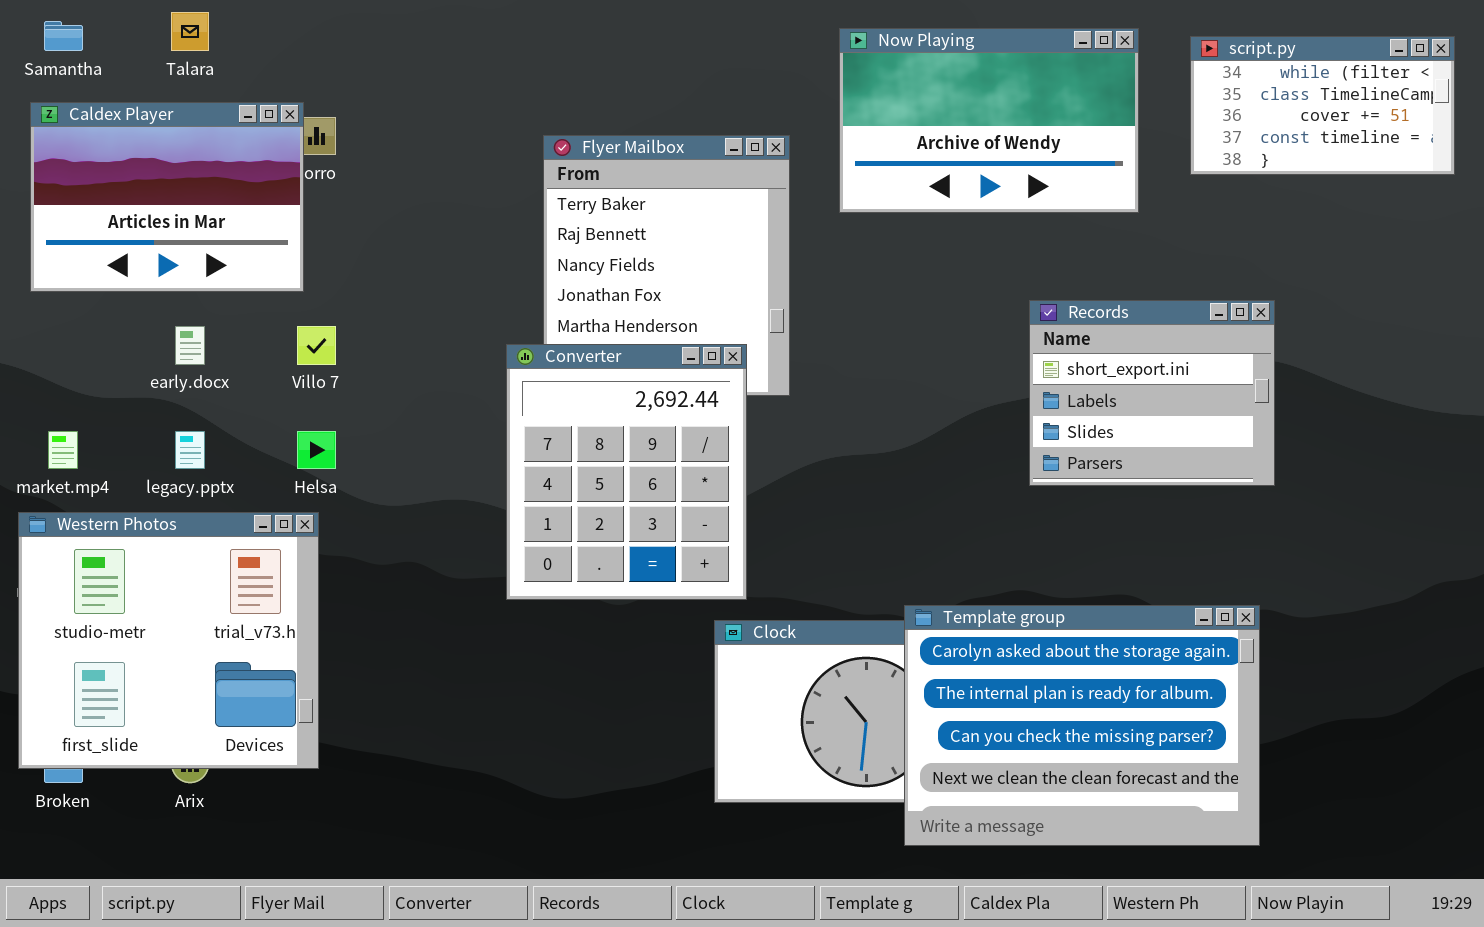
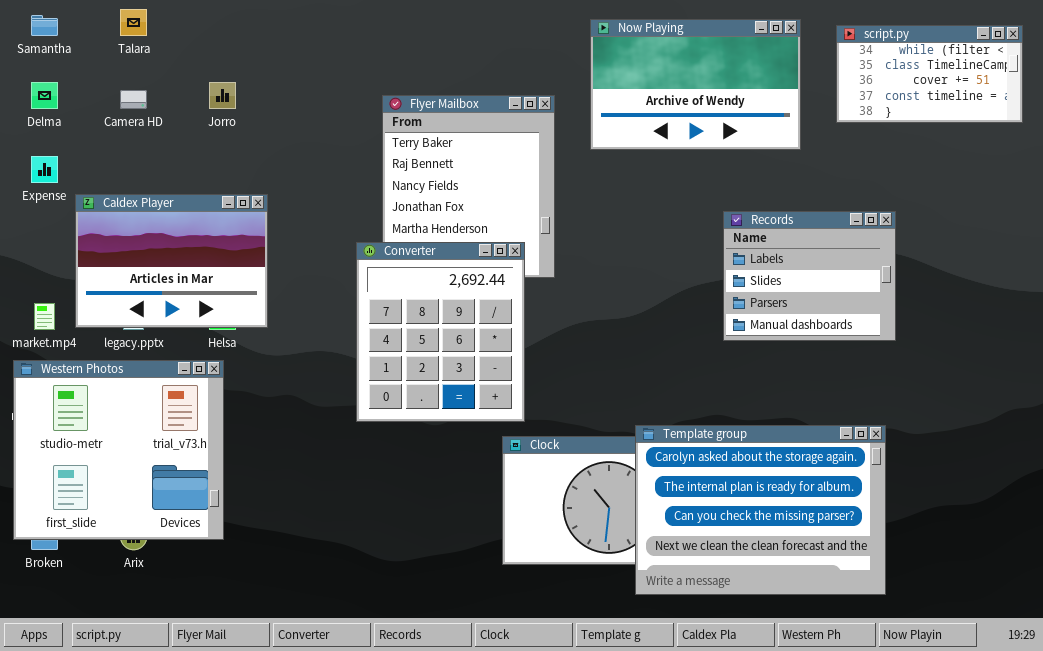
Caldex Player: [30,102,304,292] -> [75,194,268,328], moved
Records: [1029,300,1275,486] -> [723,211,896,341], scrolled down 1 row

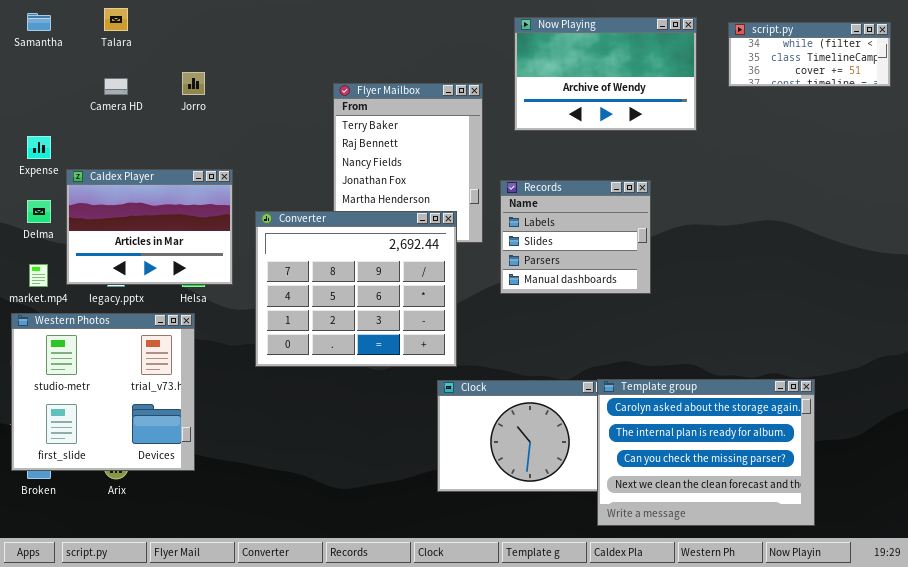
script.py: [836,25,1023,123] -> [728,22,891,87], resized
Delma: [31,82,58,109] -> [27,200,51,223], moved
Records: [723,211,896,341] -> [500,180,651,294], moved
Converter: [356,242,525,422] -> [255,211,457,367], resized
Template group: [635,425,886,595] -> [597,379,815,526], moved

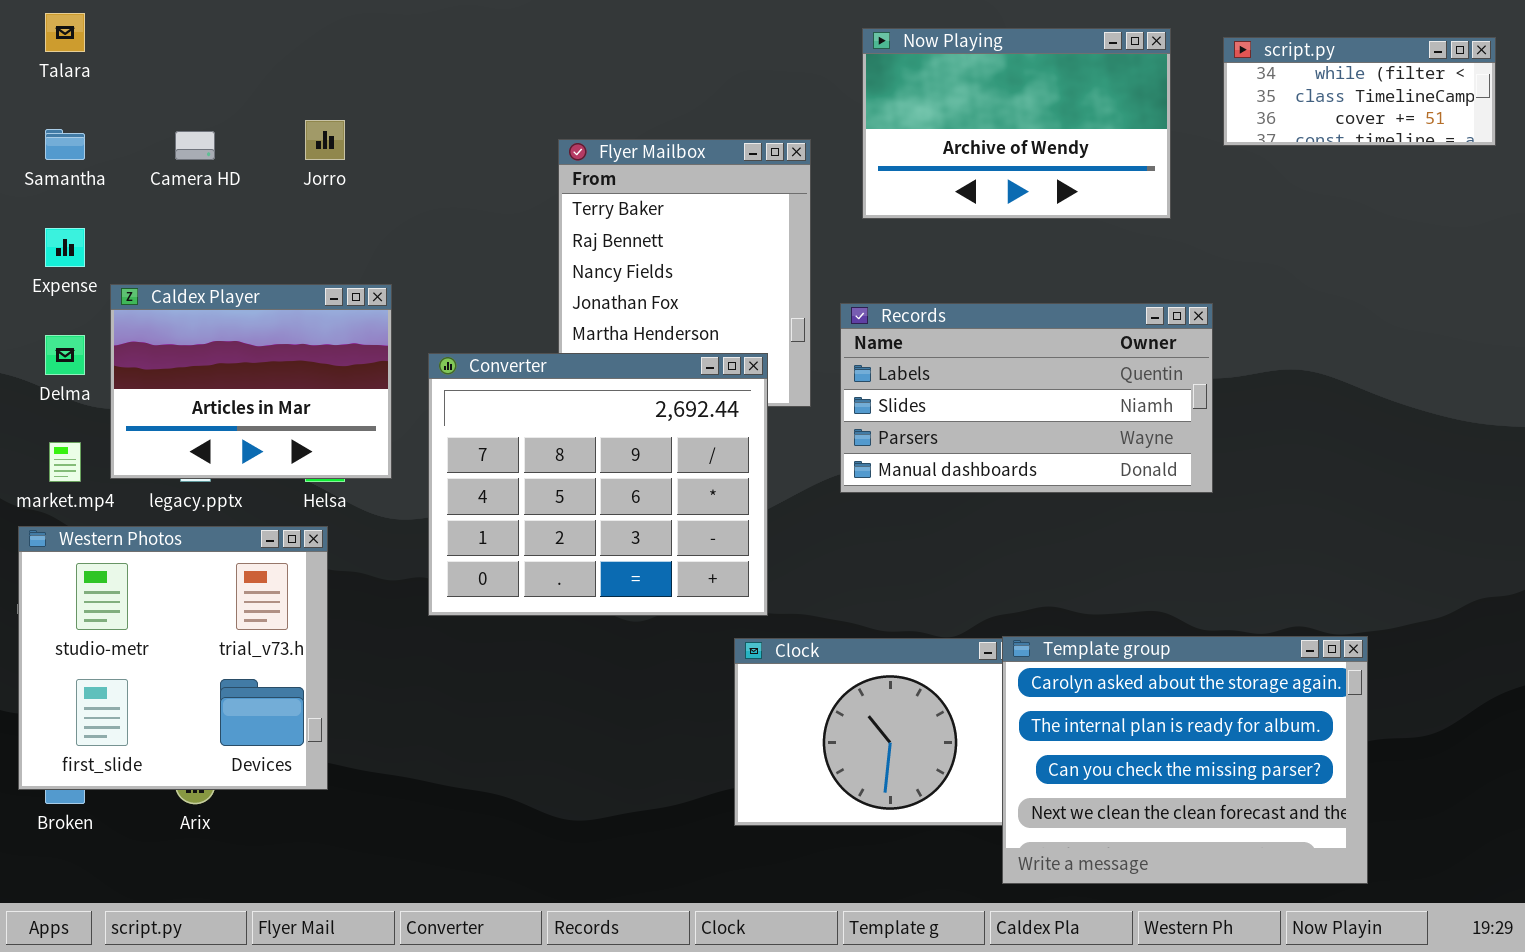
Talara: [104,8,128,31] -> [45,13,85,52], moved
Samantha: [27,13,51,31] -> [45,129,85,160], moved
Records: [500,180,651,294] -> [840,303,1213,493], resized

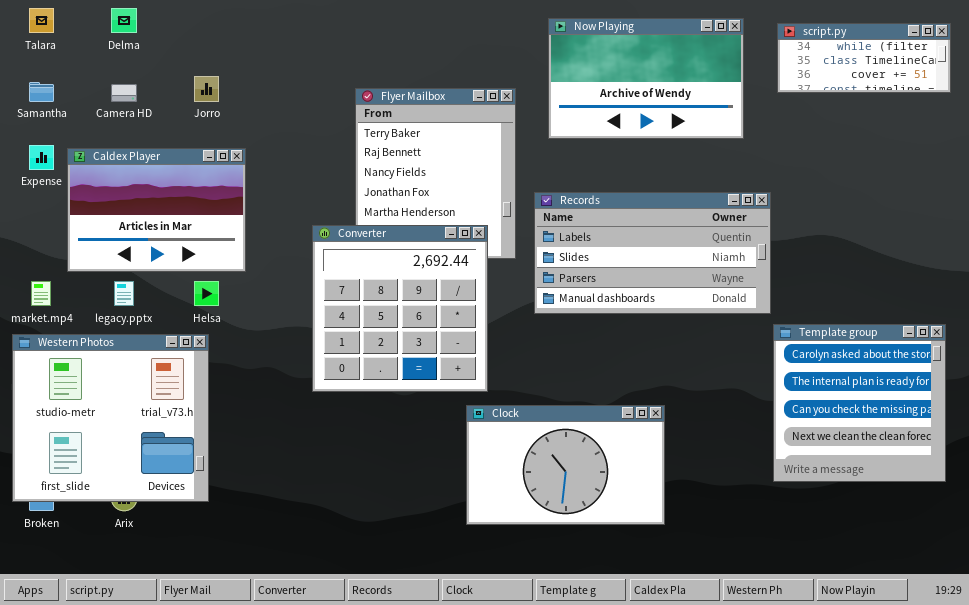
Caldex Player: [110,284,392,479] -> [67,148,246,272], moved
Delma: [45,335,85,375] -> [111,8,137,33], moved
Converter: [428,353,768,616] -> [312,225,488,392], resized
Template group: [1002,636,1368,884] -> [773,324,946,482], moved, resized

